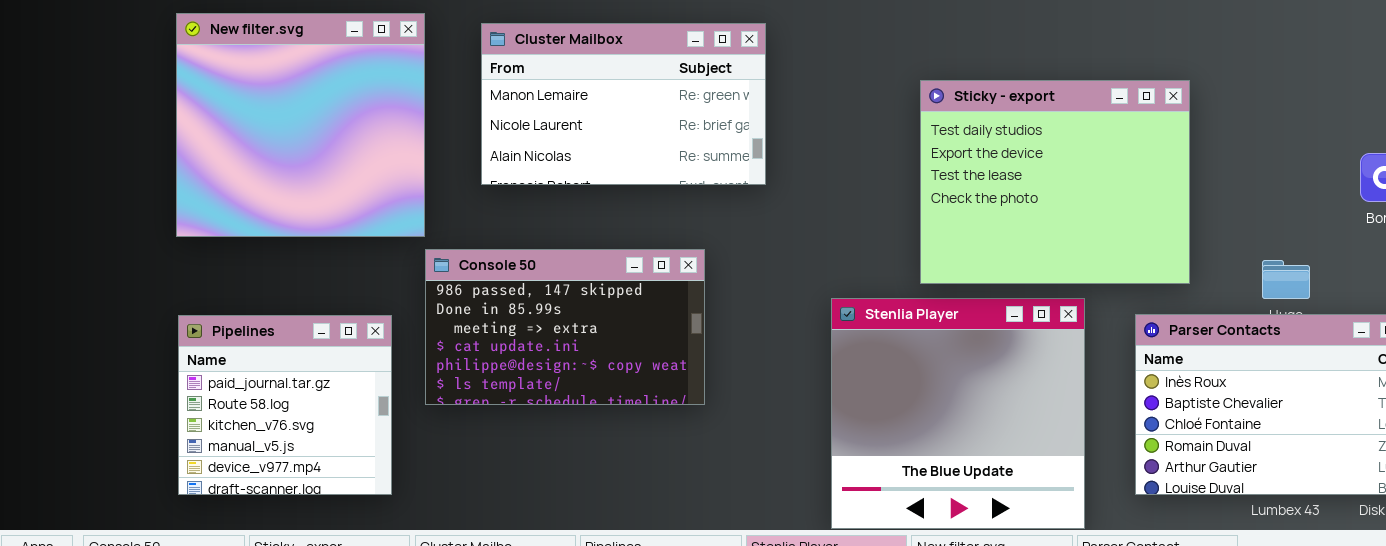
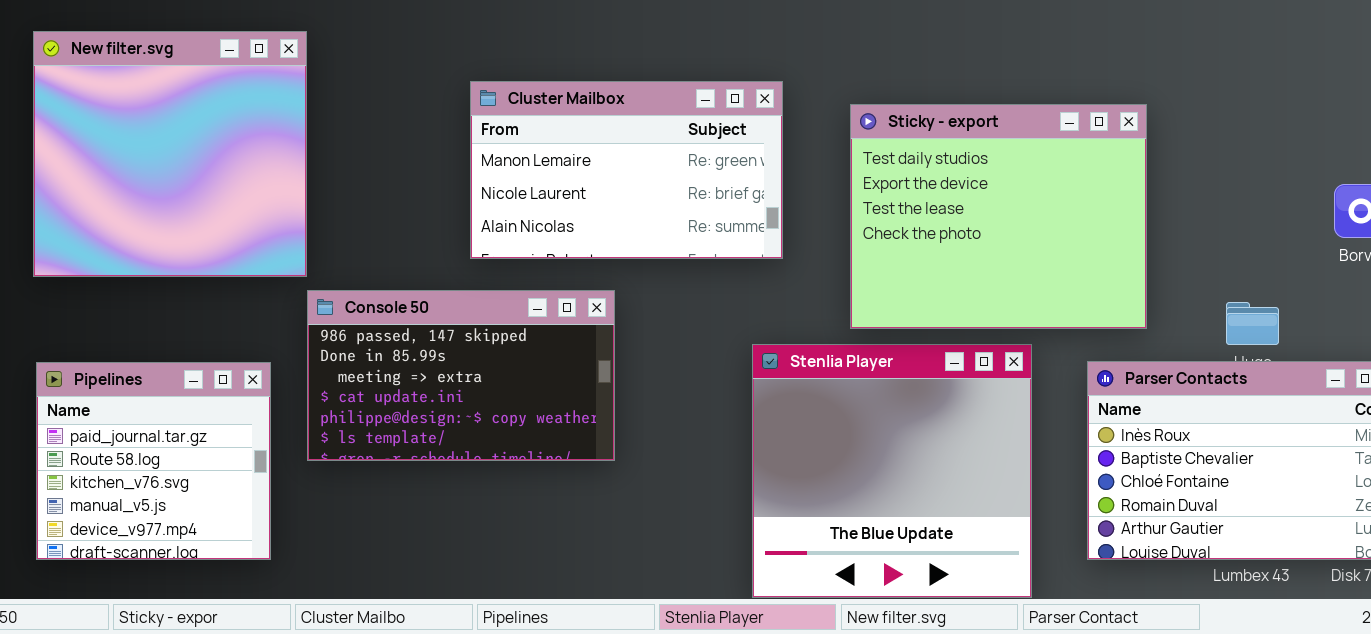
Cluster Mailbox: [481,23,766,185] -> [470,81,783,259], moved

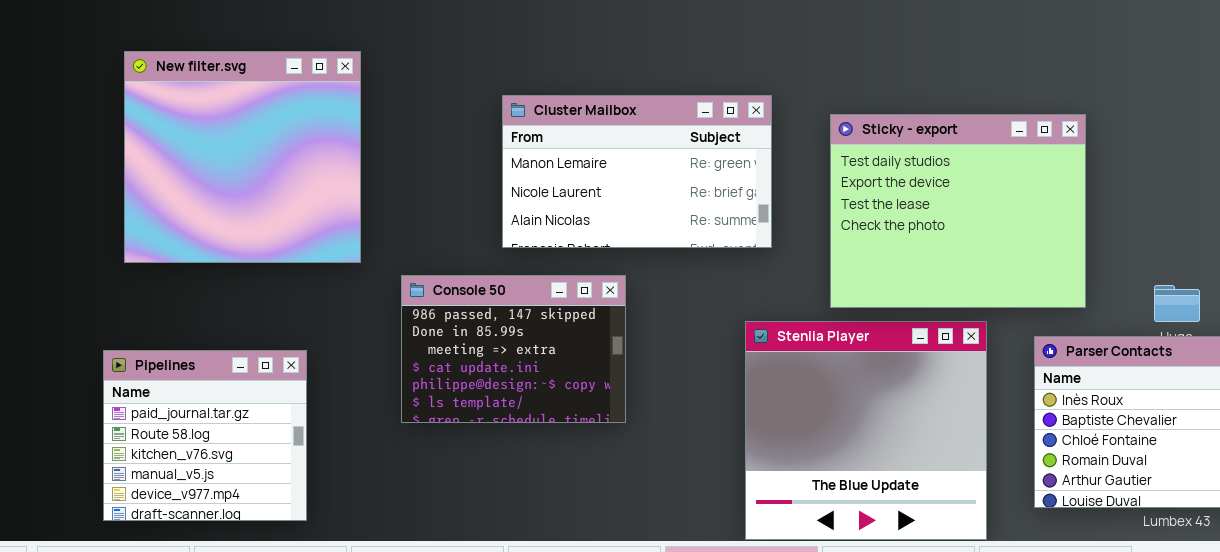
Console 50: [307,290,615,461] -> [401,275,626,423], resized
Pipelines: [36,362,271,560] -> [103,350,307,521], moved

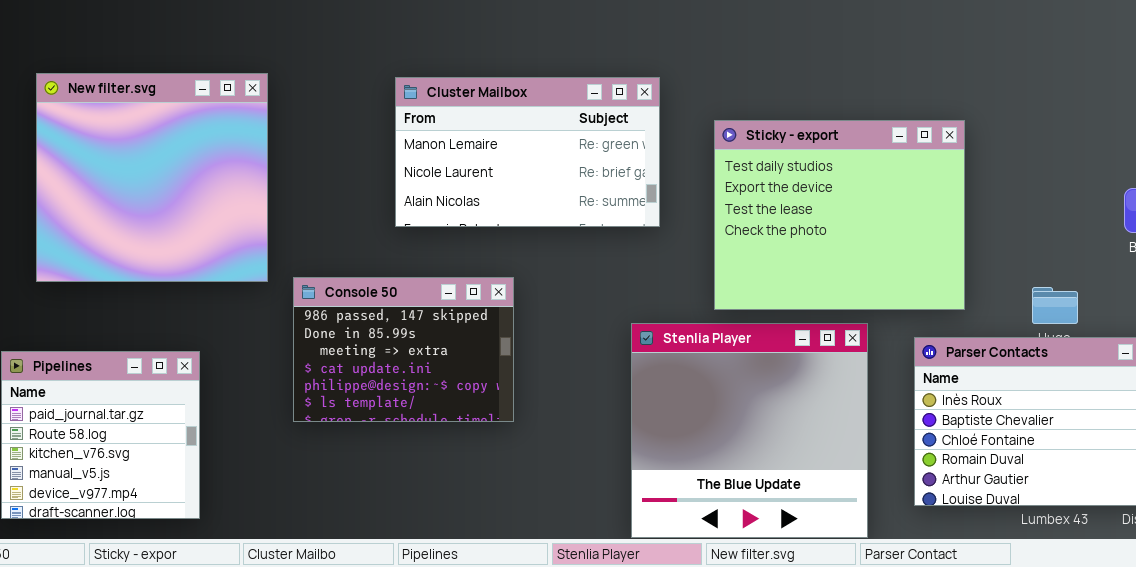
New filter.svg: [124,51,361,263] -> [36,73,268,282], moved
Cluster Mailbox: [502,95,772,248] -> [395,77,660,227], moved

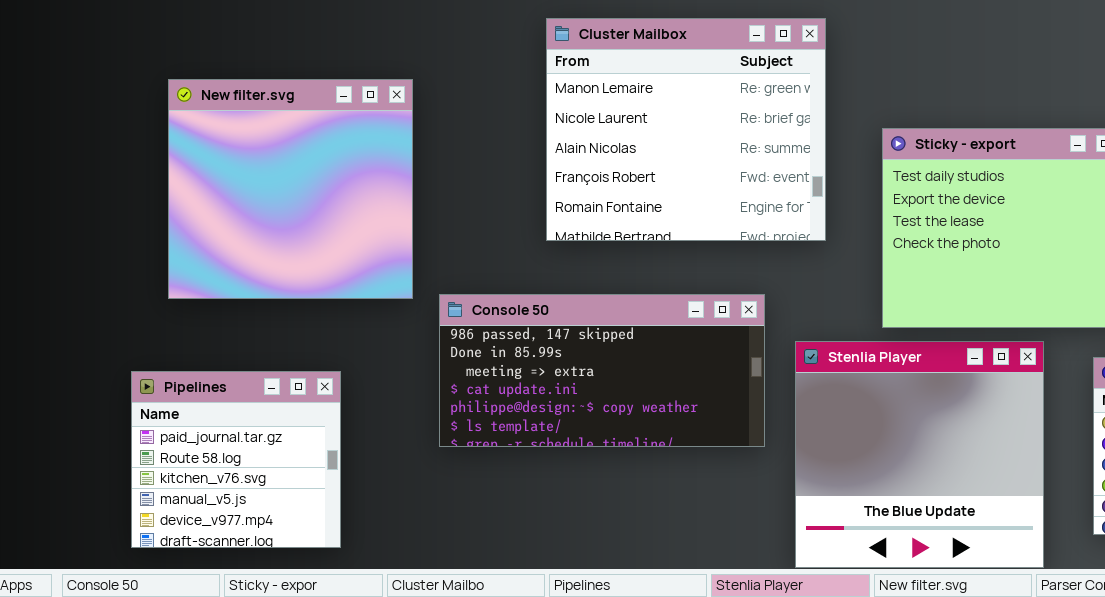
Cluster Mailbox: [395,77,660,227] -> [546,18,826,241], resized
Console 50: [293,277,514,422] -> [439,294,765,447], resized

